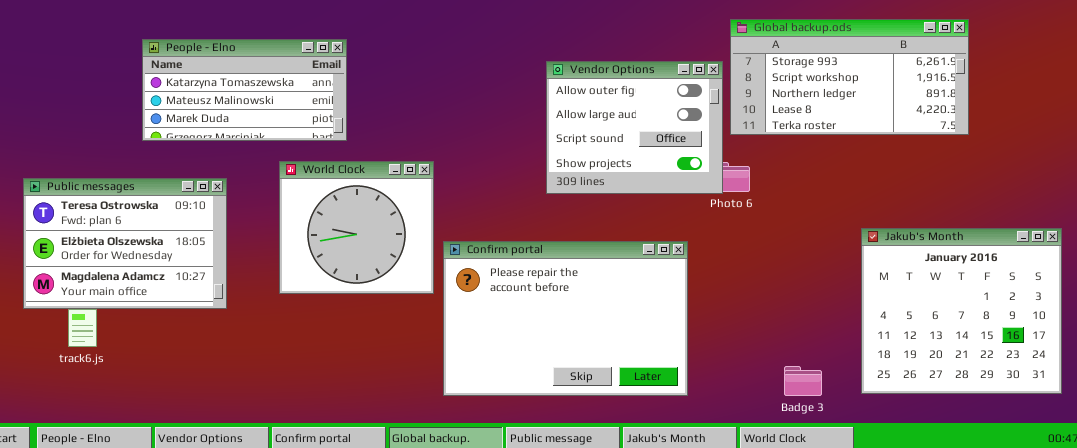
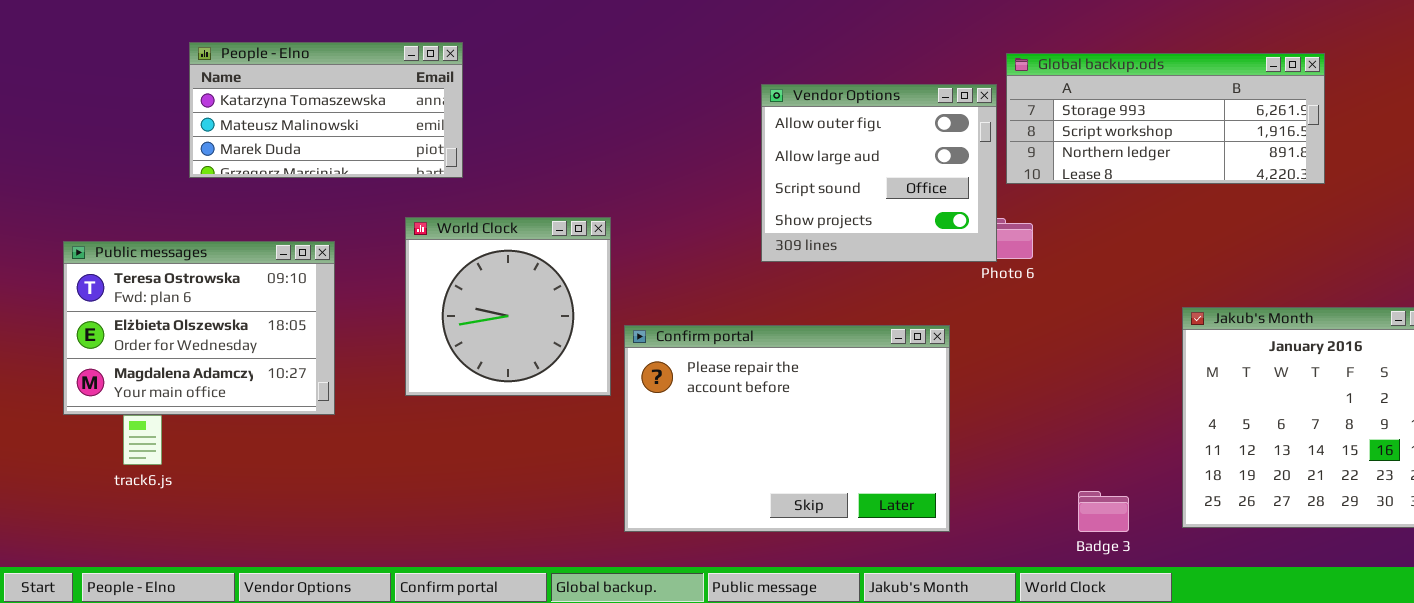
Global backup.ods: [730,19,969,135] -> [1006,53,1325,184], resized
People - Elno: [142,39,347,141] -> [189,42,463,178], moved

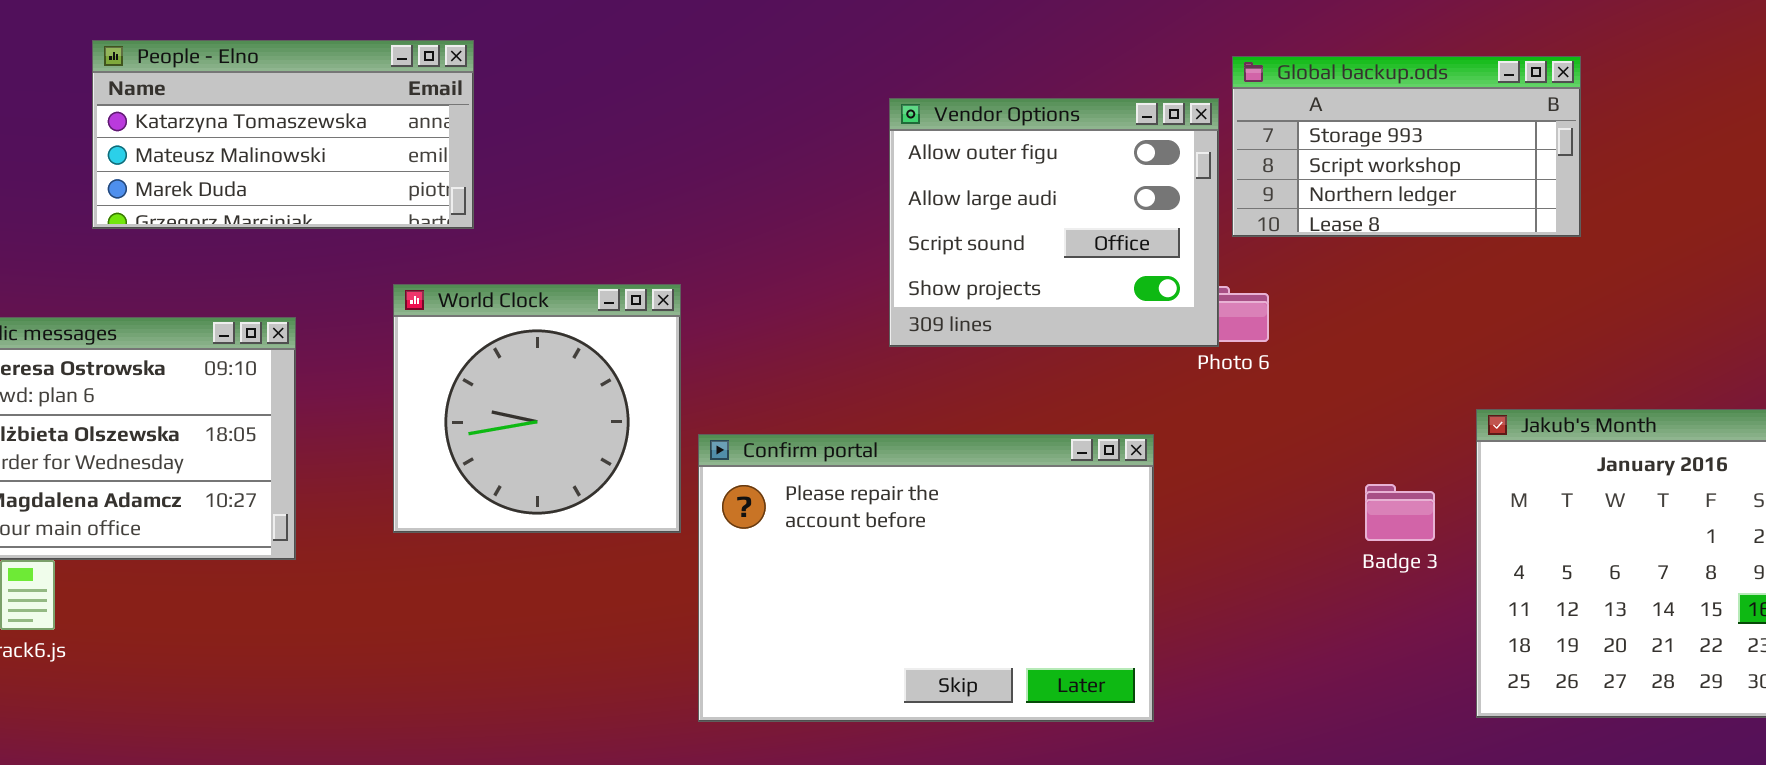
Global backup.ods: [1006,53,1325,184] -> [1232,56,1581,237], resized
Badge 3: [1078,491,1129,532] -> [1365,484,1435,541], moved

